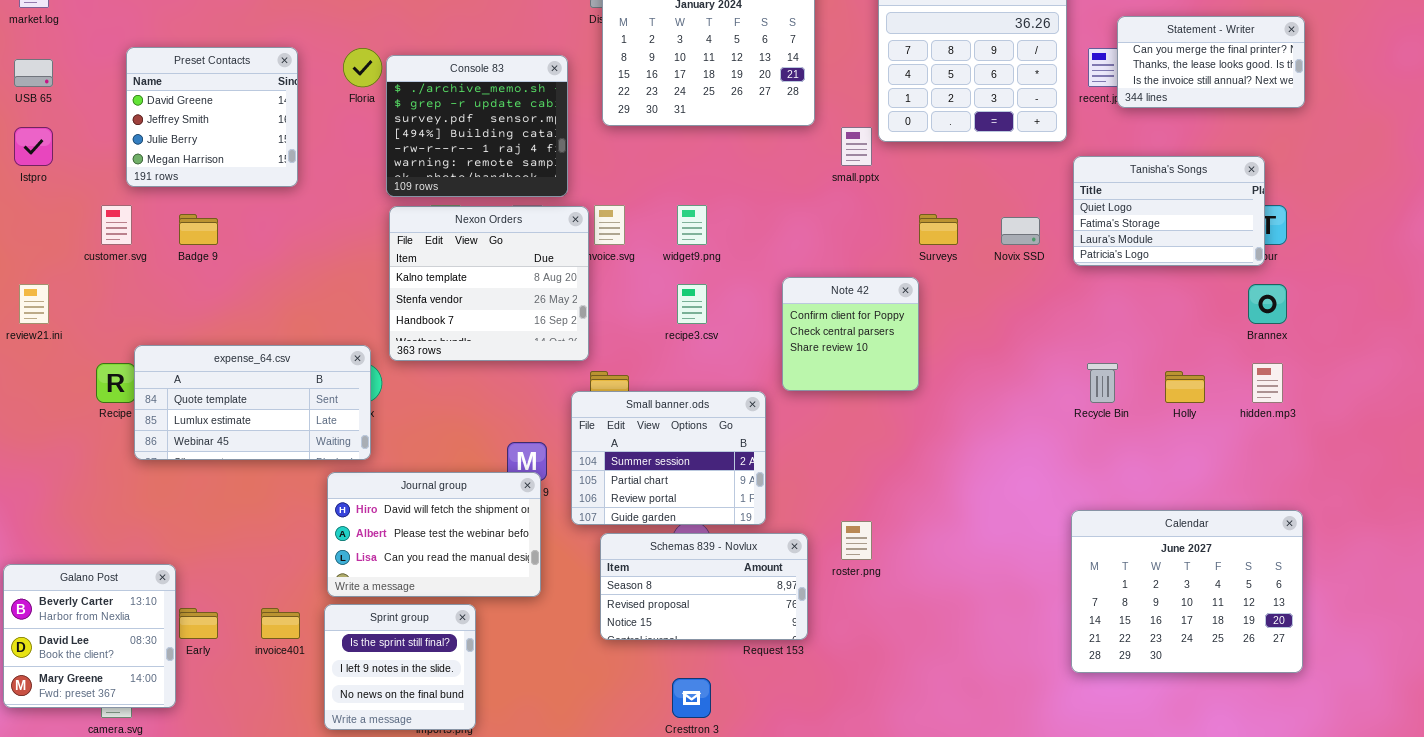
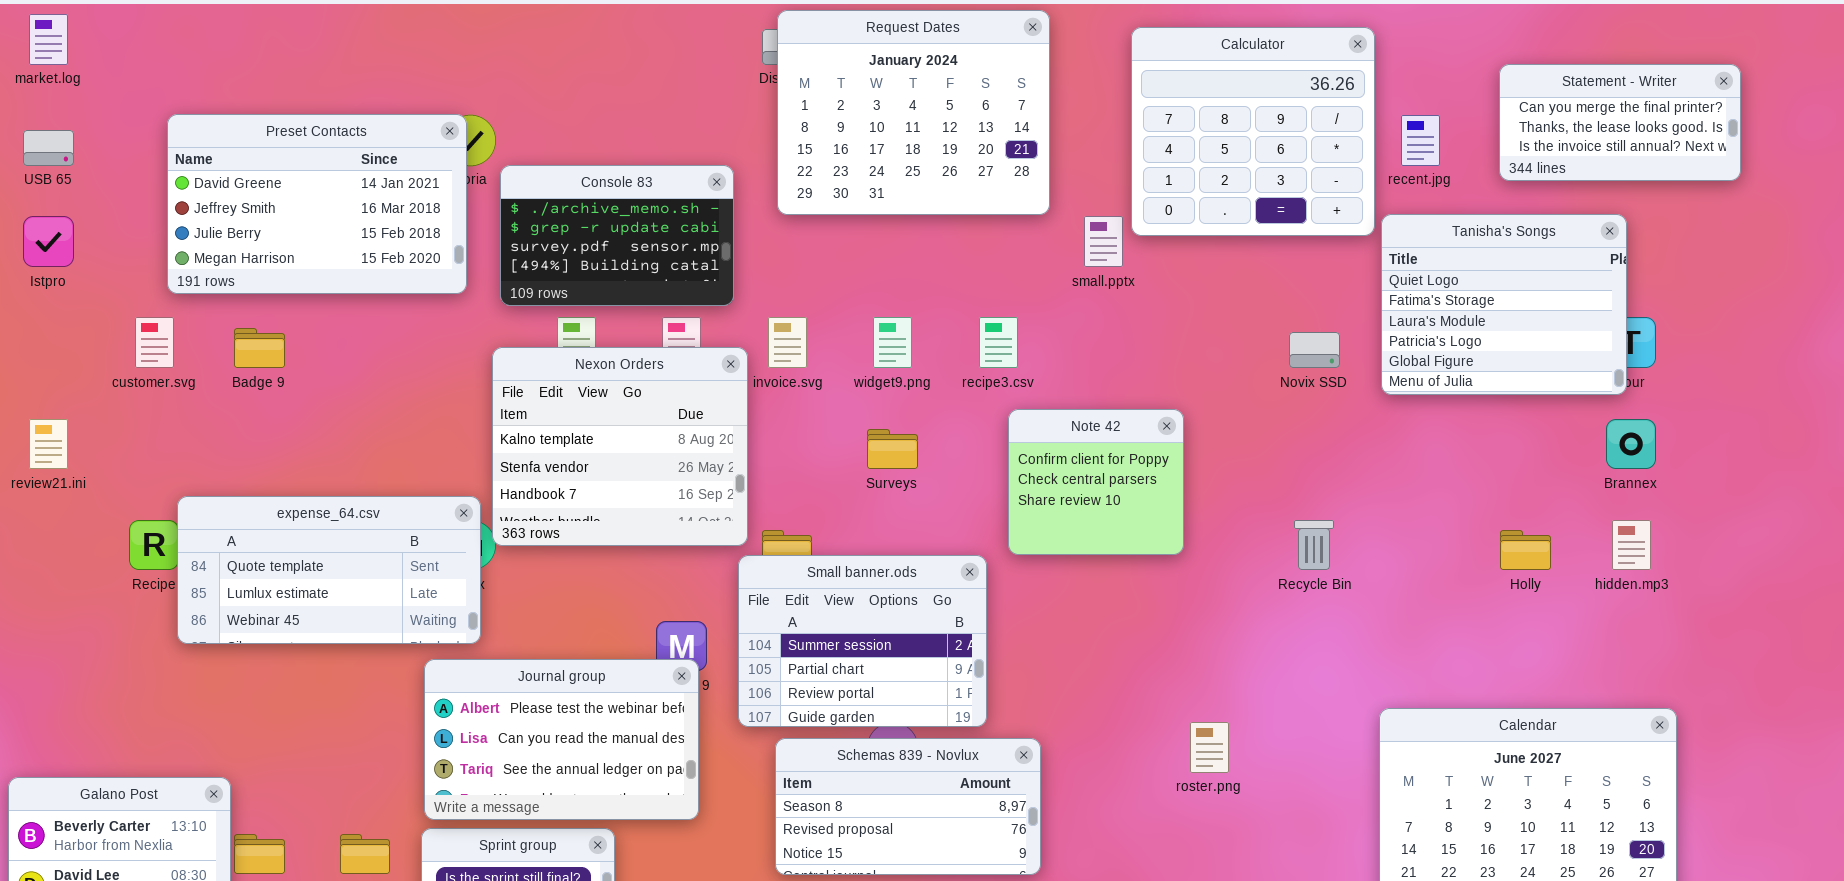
Statement - Writer: [1117,16,1305,108] -> [1499,64,1741,181], moved
Preset Contacts: [126,47,298,187] -> [167,114,467,294], resized
Console 83: [386,55,568,197] -> [500,165,734,306], resized
Tanisha's Songs: [1073,156,1265,266] -> [1381,214,1627,395], resized
Nexon Orders: [389,206,589,361] -> [492,347,748,546], moved
Surveys: [919,214,958,245] -> [867,429,918,469], moved
recipe3.csv: [677,284,707,324] -> [979,317,1018,368], moved
Recycle Bin: [1087,363,1118,403] -> [1294,520,1334,570], moved
Journal group: [327,472,541,597] -> [424,659,699,820], scrolled down 1 row
roster.png: [841,521,872,560] -> [1190,722,1229,773], moved

